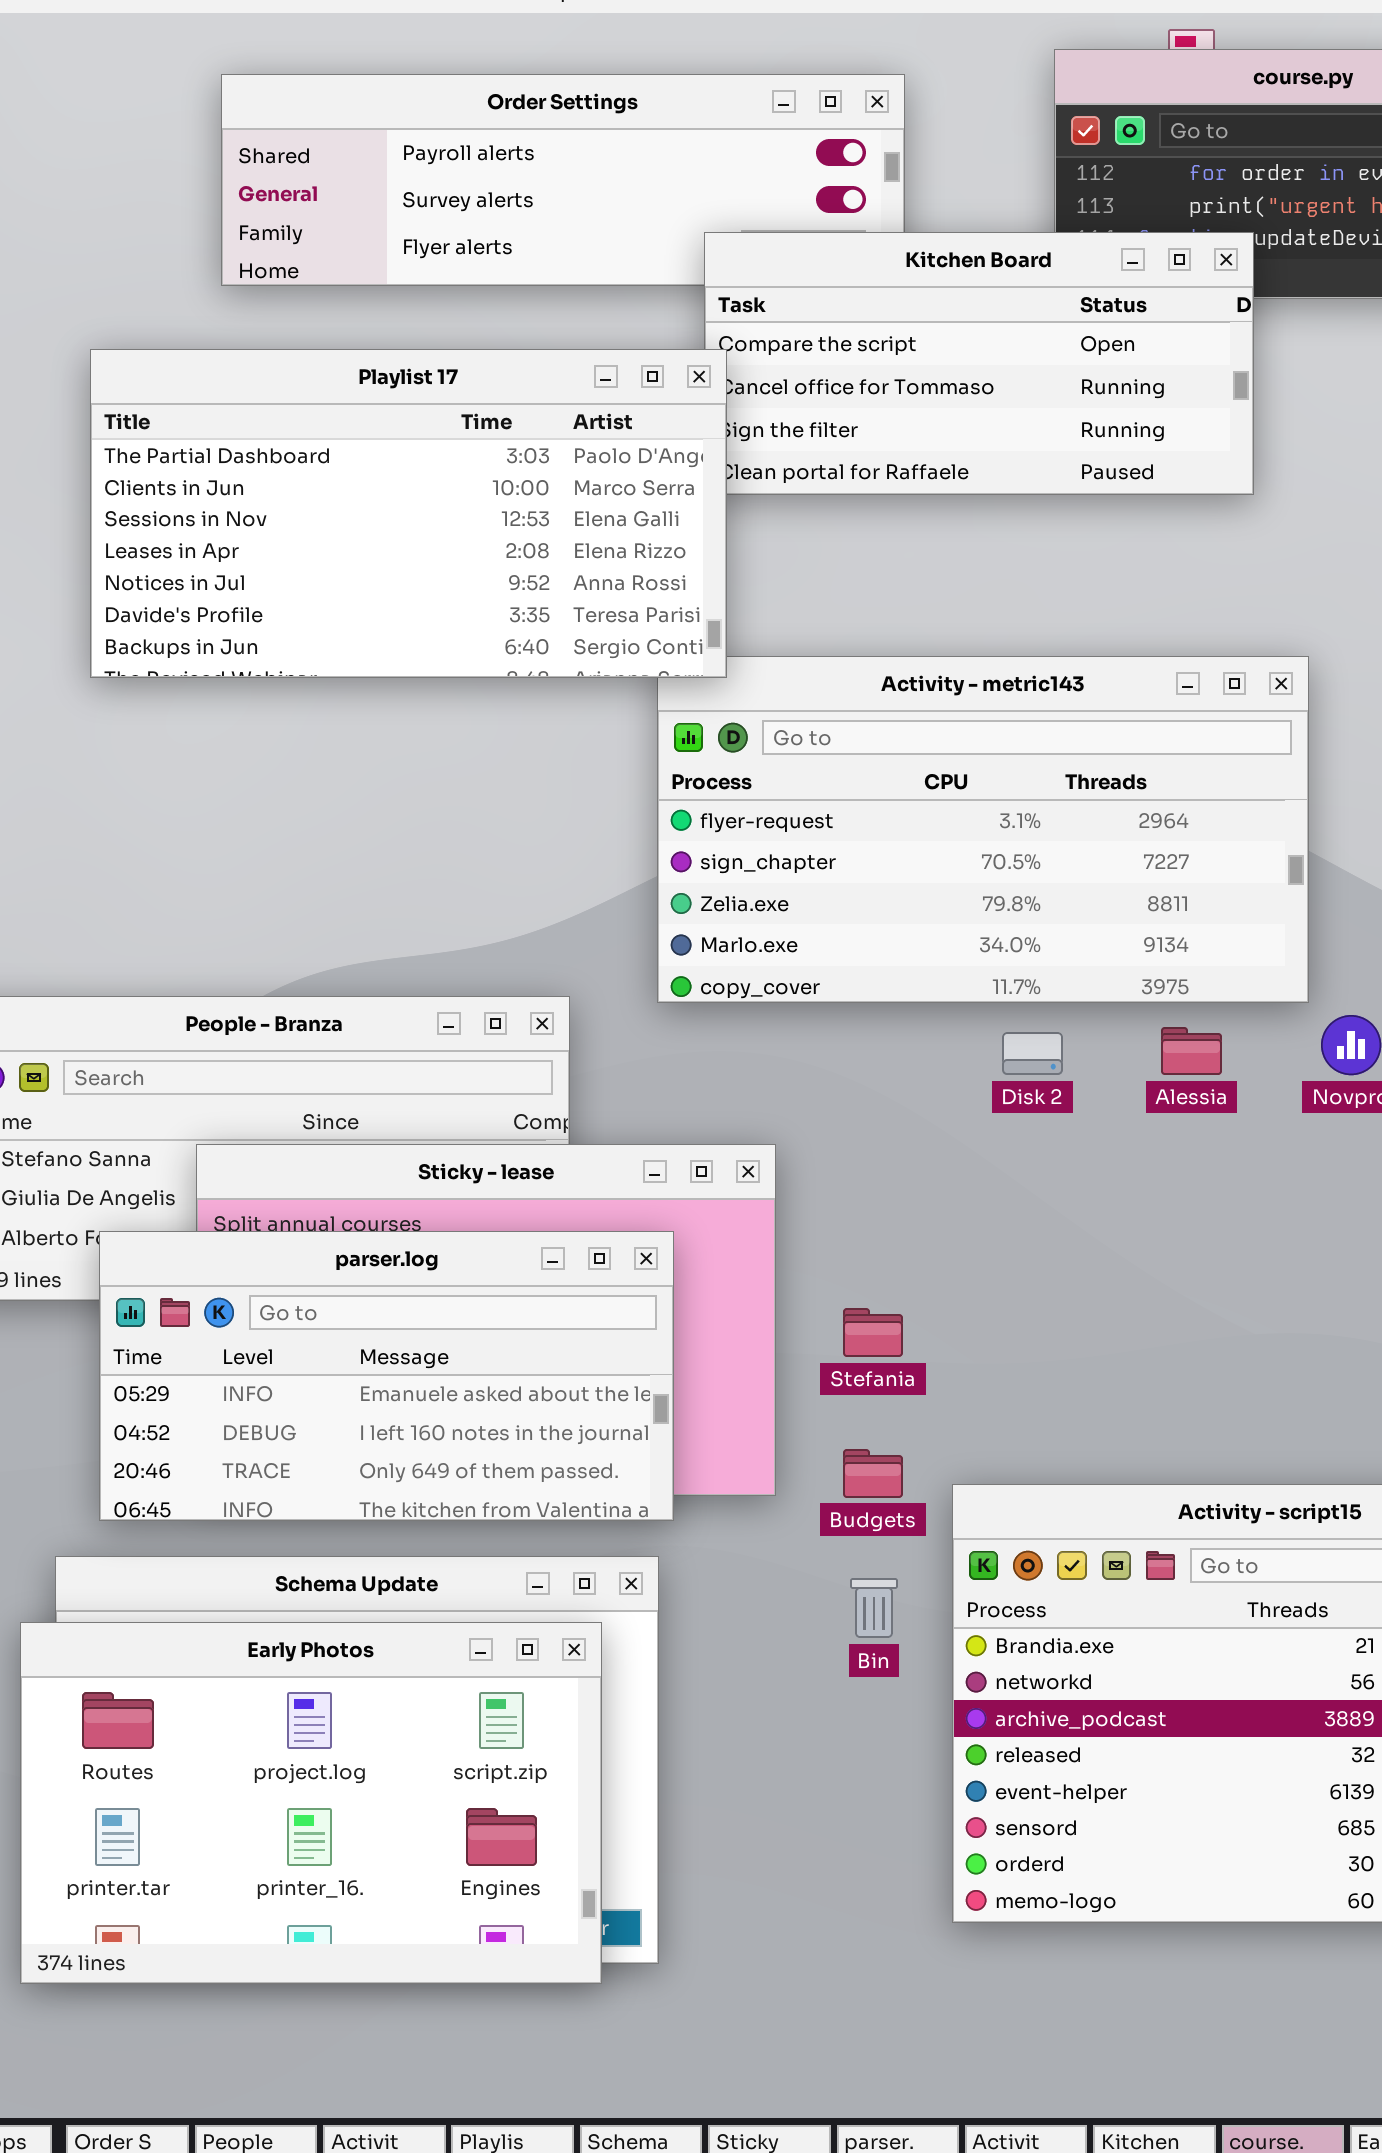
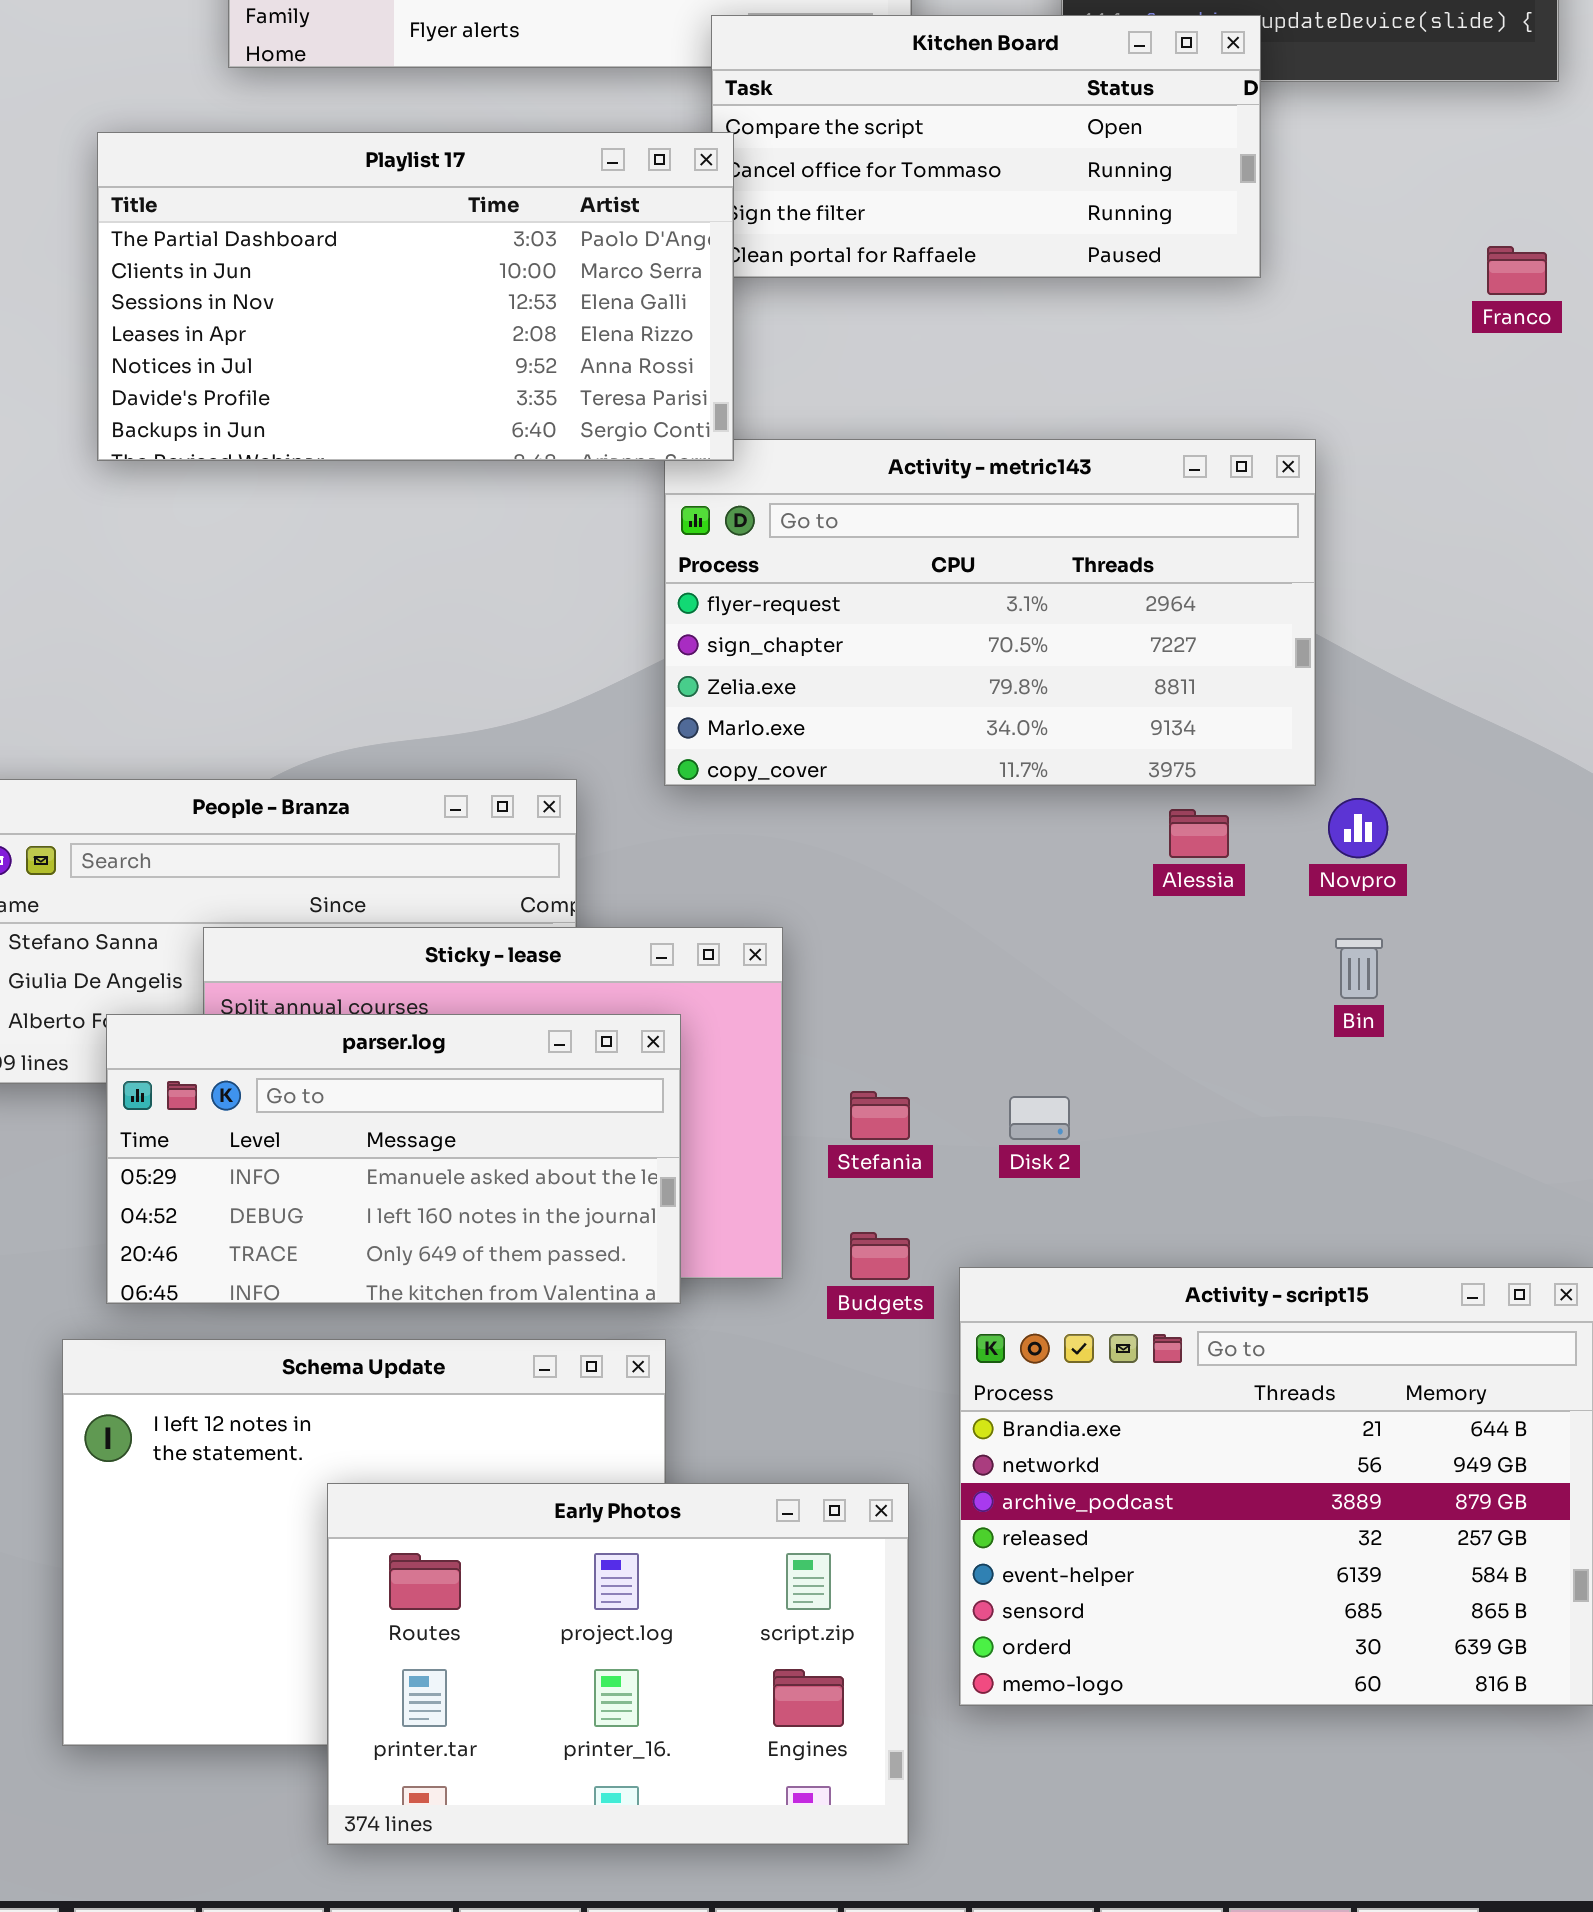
Disk 2: [1002,1032,1063,1075] -> [1009,1096,1070,1140], moved
Bin: [850,1578,898,1638] -> [1335,938,1383,999], moved
Early Photos: [20,1622,602,1984] -> [327,1483,909,1845], moved

